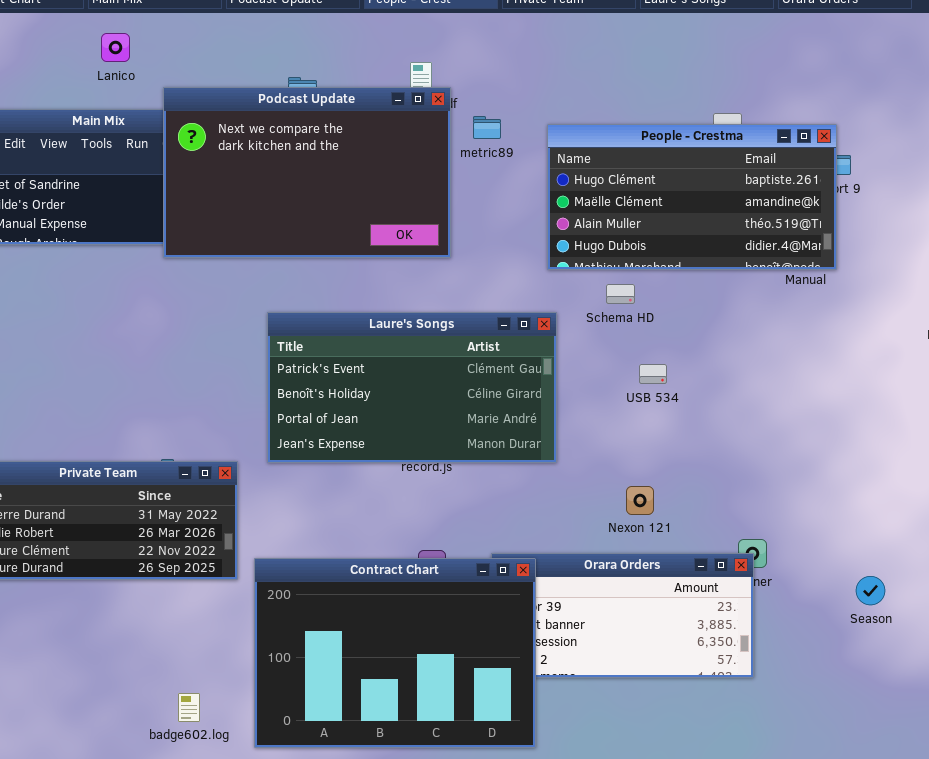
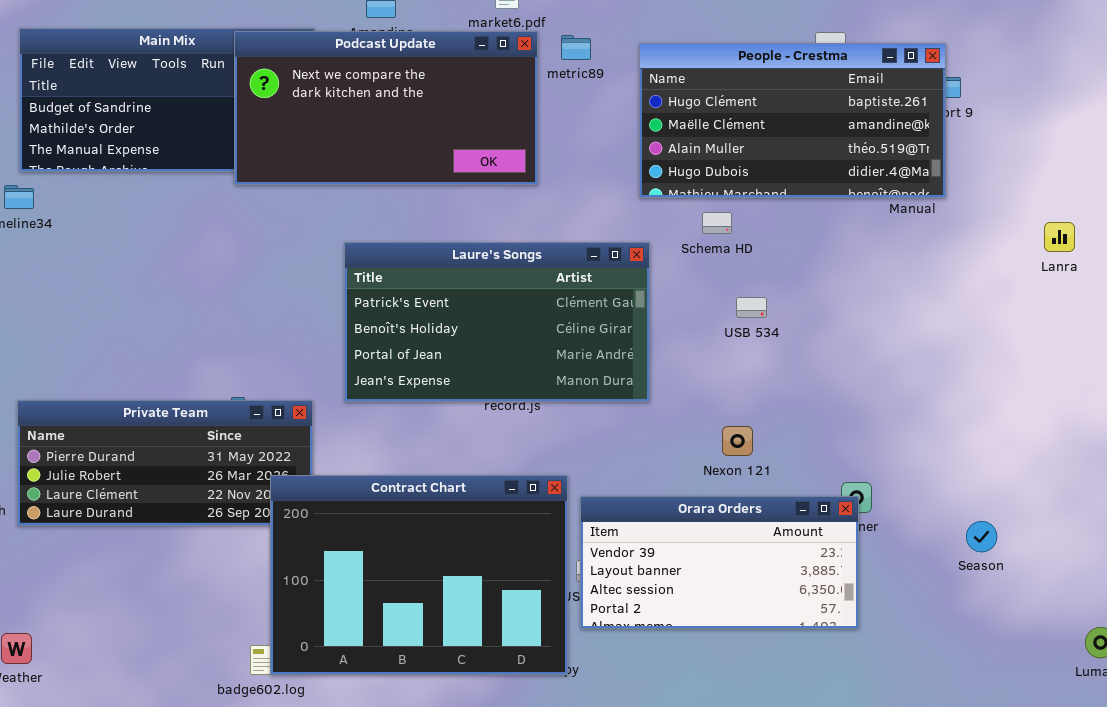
Podcast Update: [163,87,451,258] -> [234,31,538,185], resized
Contract Chart: [254,558,536,748] -> [270,475,568,675], moved

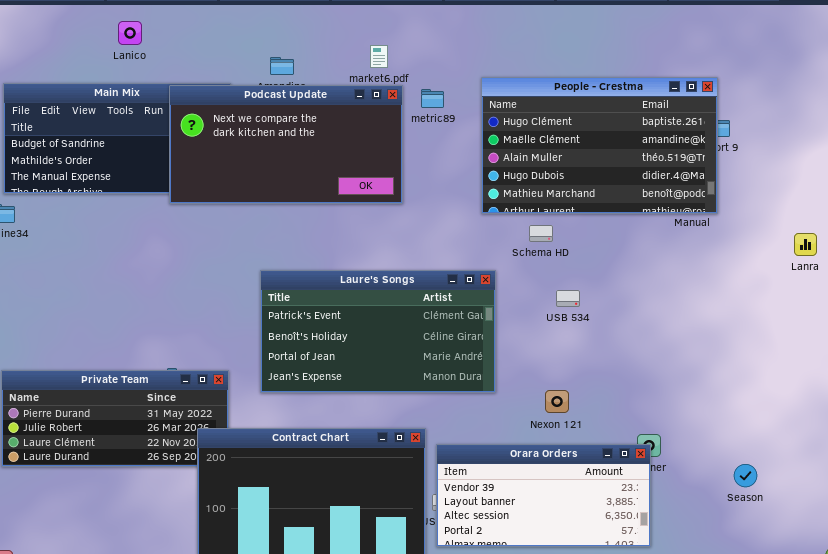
People - Crestma: [639,43,946,198] -> [481,77,718,214], resized
Laure's Songs: [344,242,650,402] -> [260,270,496,393], moved

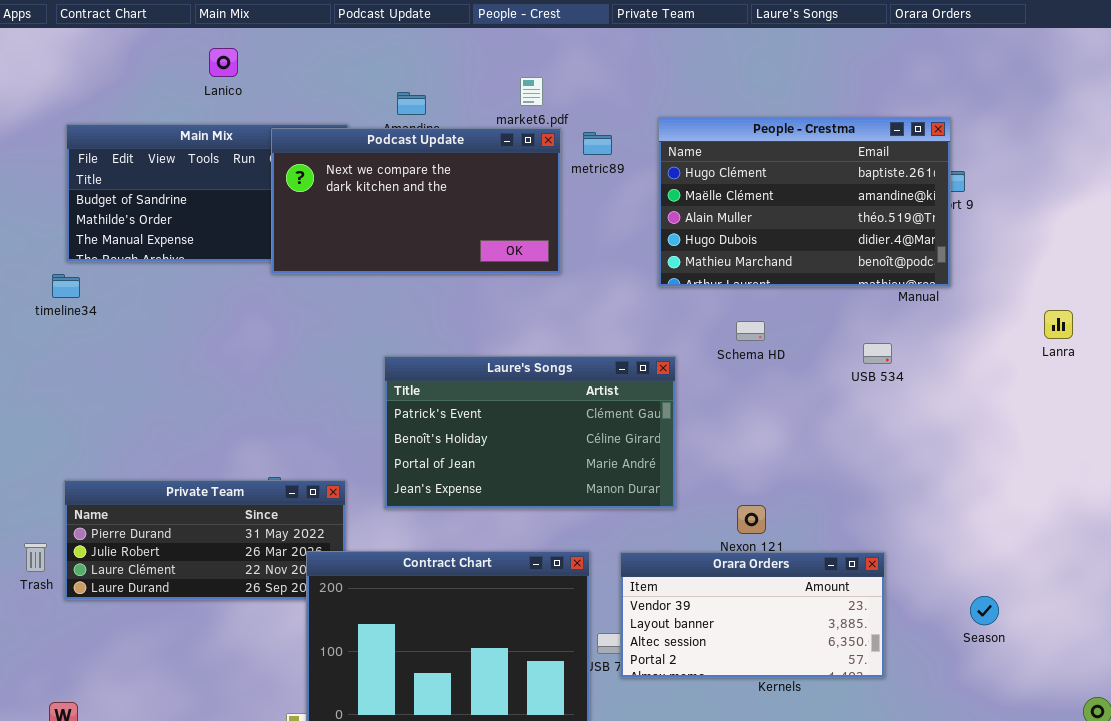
Schema HD: [529,225,553,242] -> [736,321,765,341], moved
USB 534: [556,290,580,307] -> [863,343,892,364], moved
Orara Orders: [436,444,651,547] -> [620,552,885,678], moved

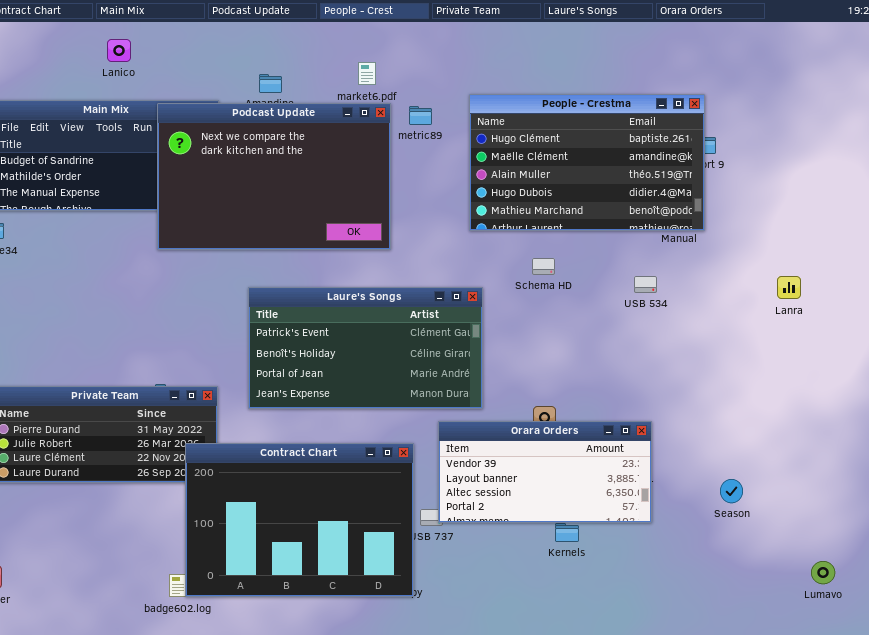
Podcast Update: [271,128,561,274] -> [157,103,391,250], resized
Lanra: [1044,310,1073,339] -> [777,276,801,299], moved
Orara Orders: [620,552,885,678] -> [438,421,652,523], moved

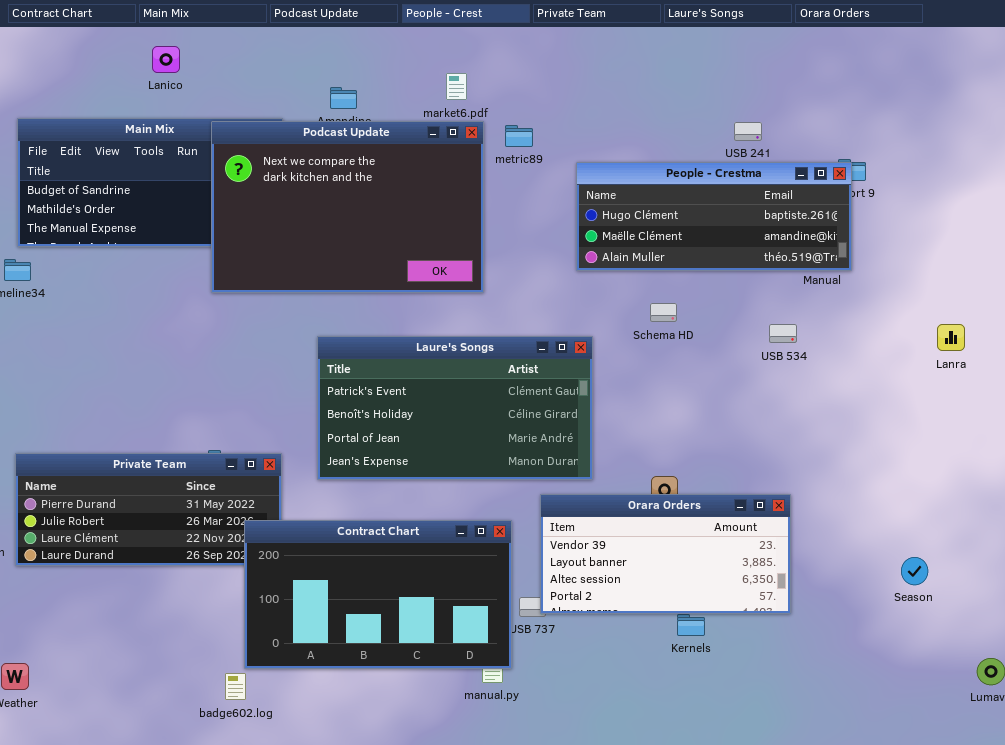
People - Crestma: [469,94,705,231] -> [576,162,852,271], resized
Contract Chart: [185,443,414,597] -> [244,520,512,669], resized
Season: [720,479,743,503] -> [901,557,928,585], moved

